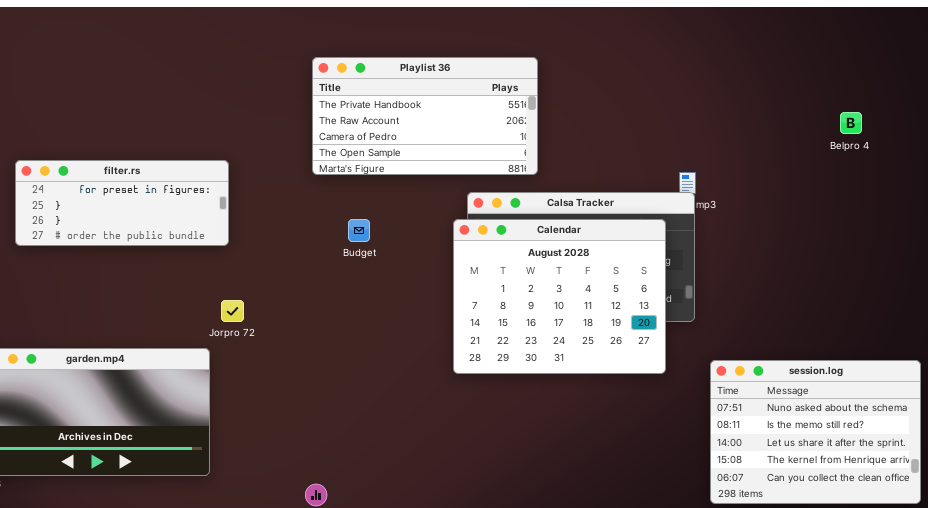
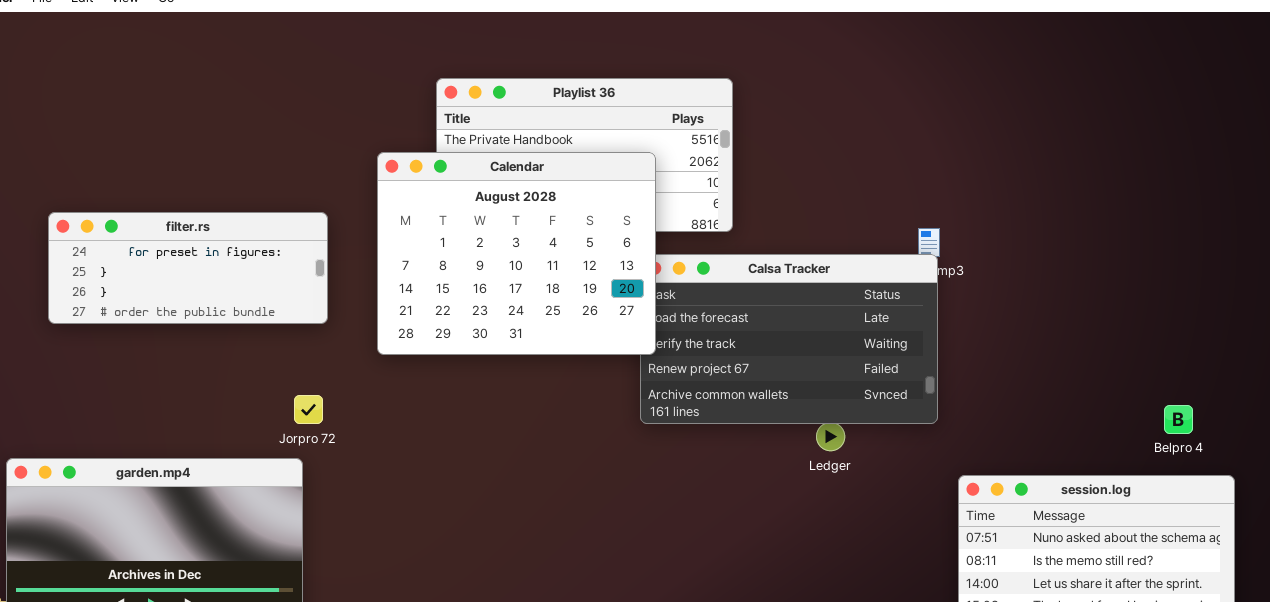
Belpro 4: [840,112,862,134] -> [1164,405,1193,434], moved
Calendar: [453,219,666,374] -> [377,152,656,355], moved
Jorpro 72: [221,300,244,322] -> [294,395,323,424], moved

